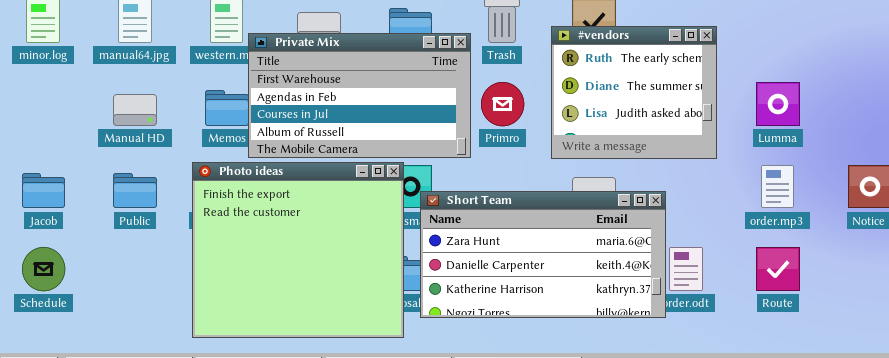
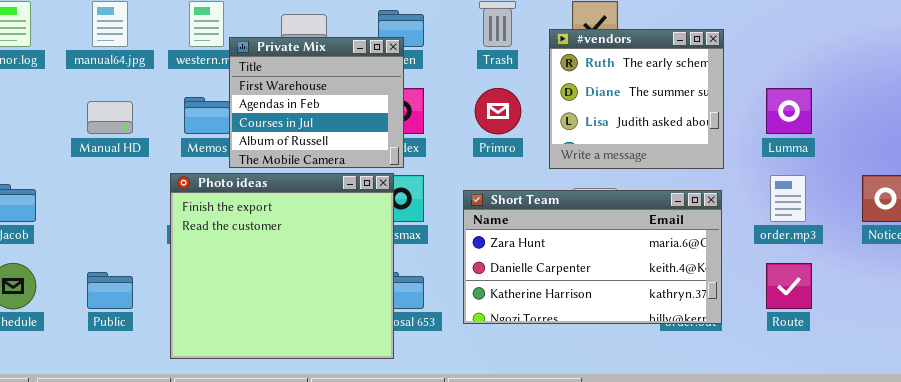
Private Mix: [248,33,471,158] -> [229,37,404,168], resized
Public: [113,173,157,208] -> [87,272,133,309], moved
Short Team: [420,191,666,318] -> [463,190,722,324], moved

